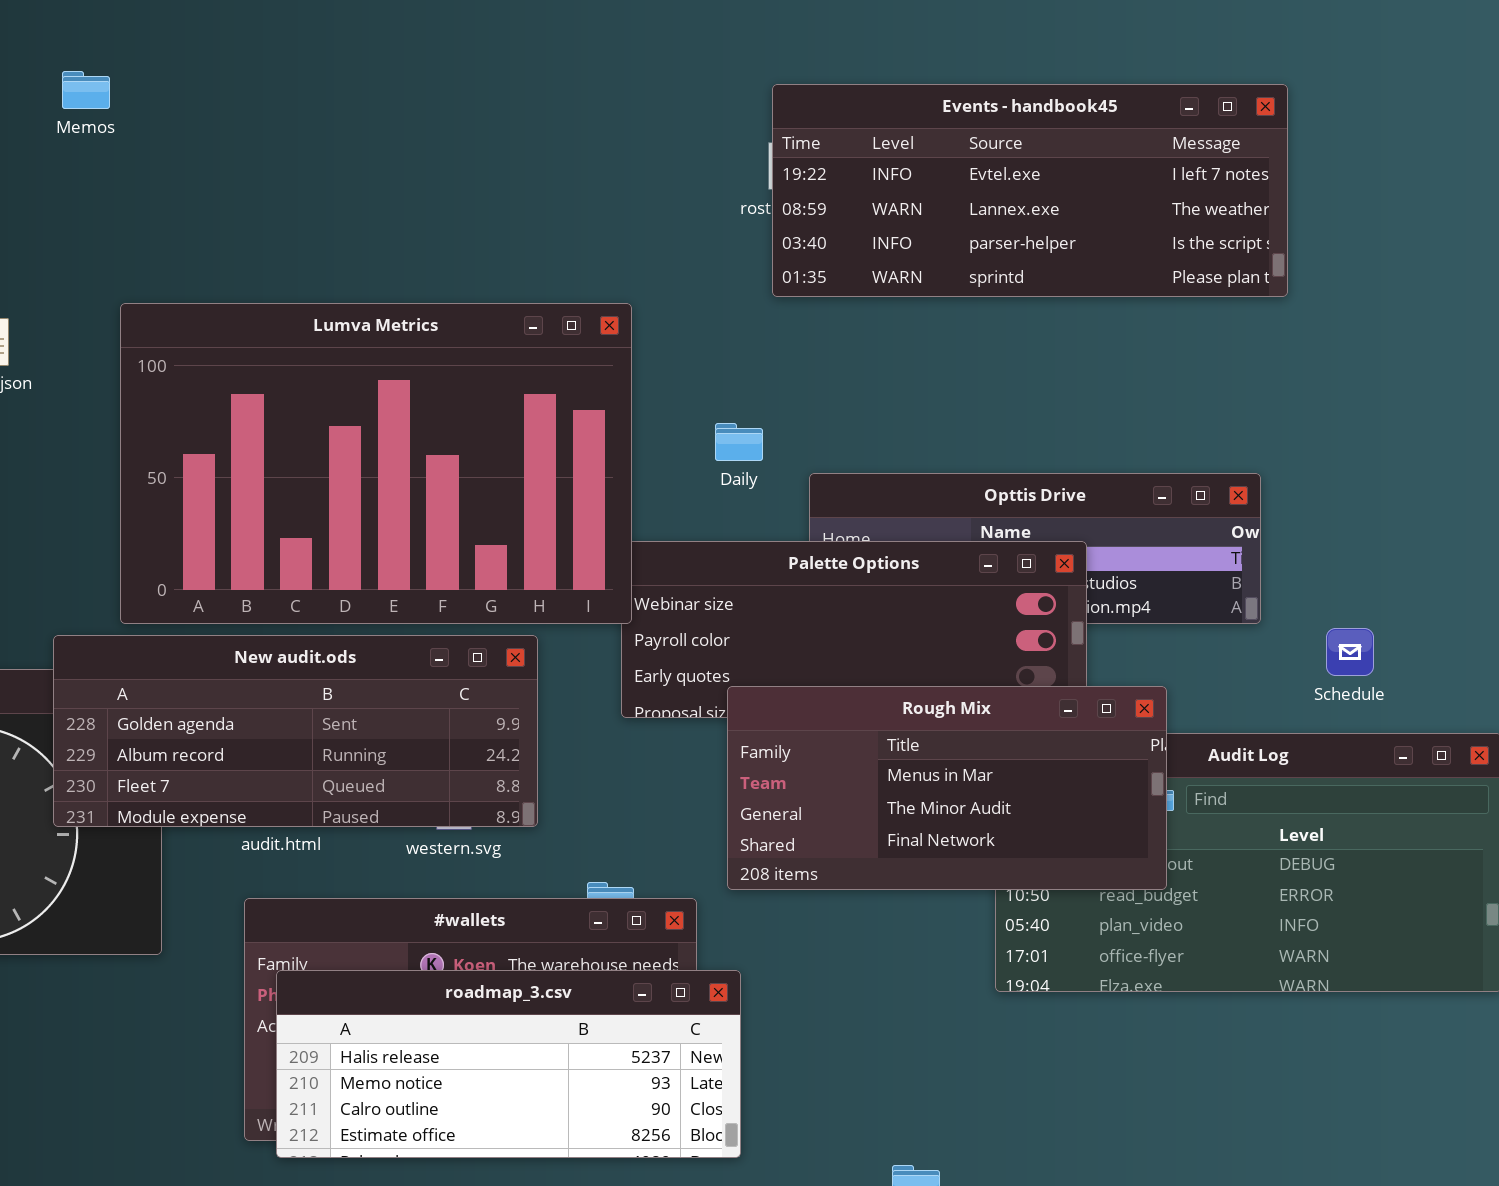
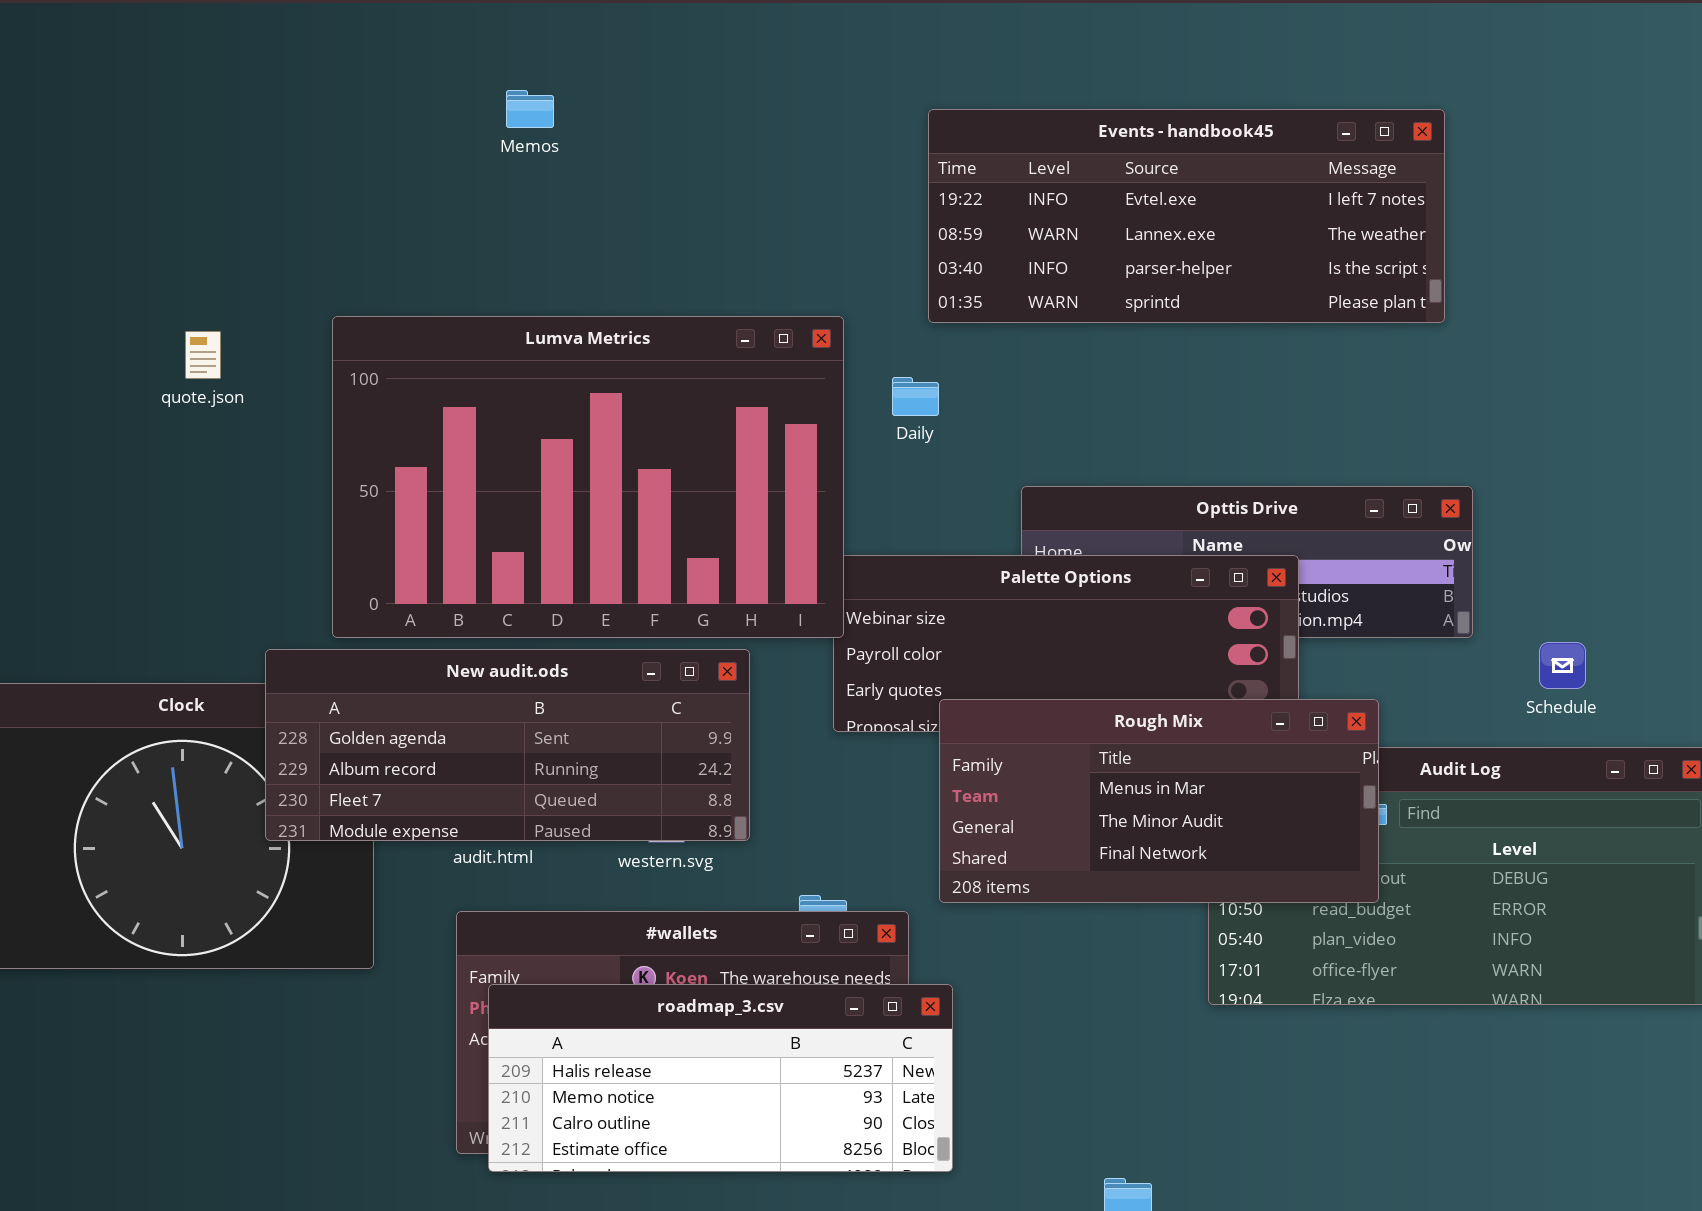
Memos: [62,71,110,109] -> [506,90,554,128], moved
Events - handbook45: [772,84,1288,297] -> [928,109,1445,323], moved
Daily: [715,423,763,461] -> [892,377,939,416], moved

